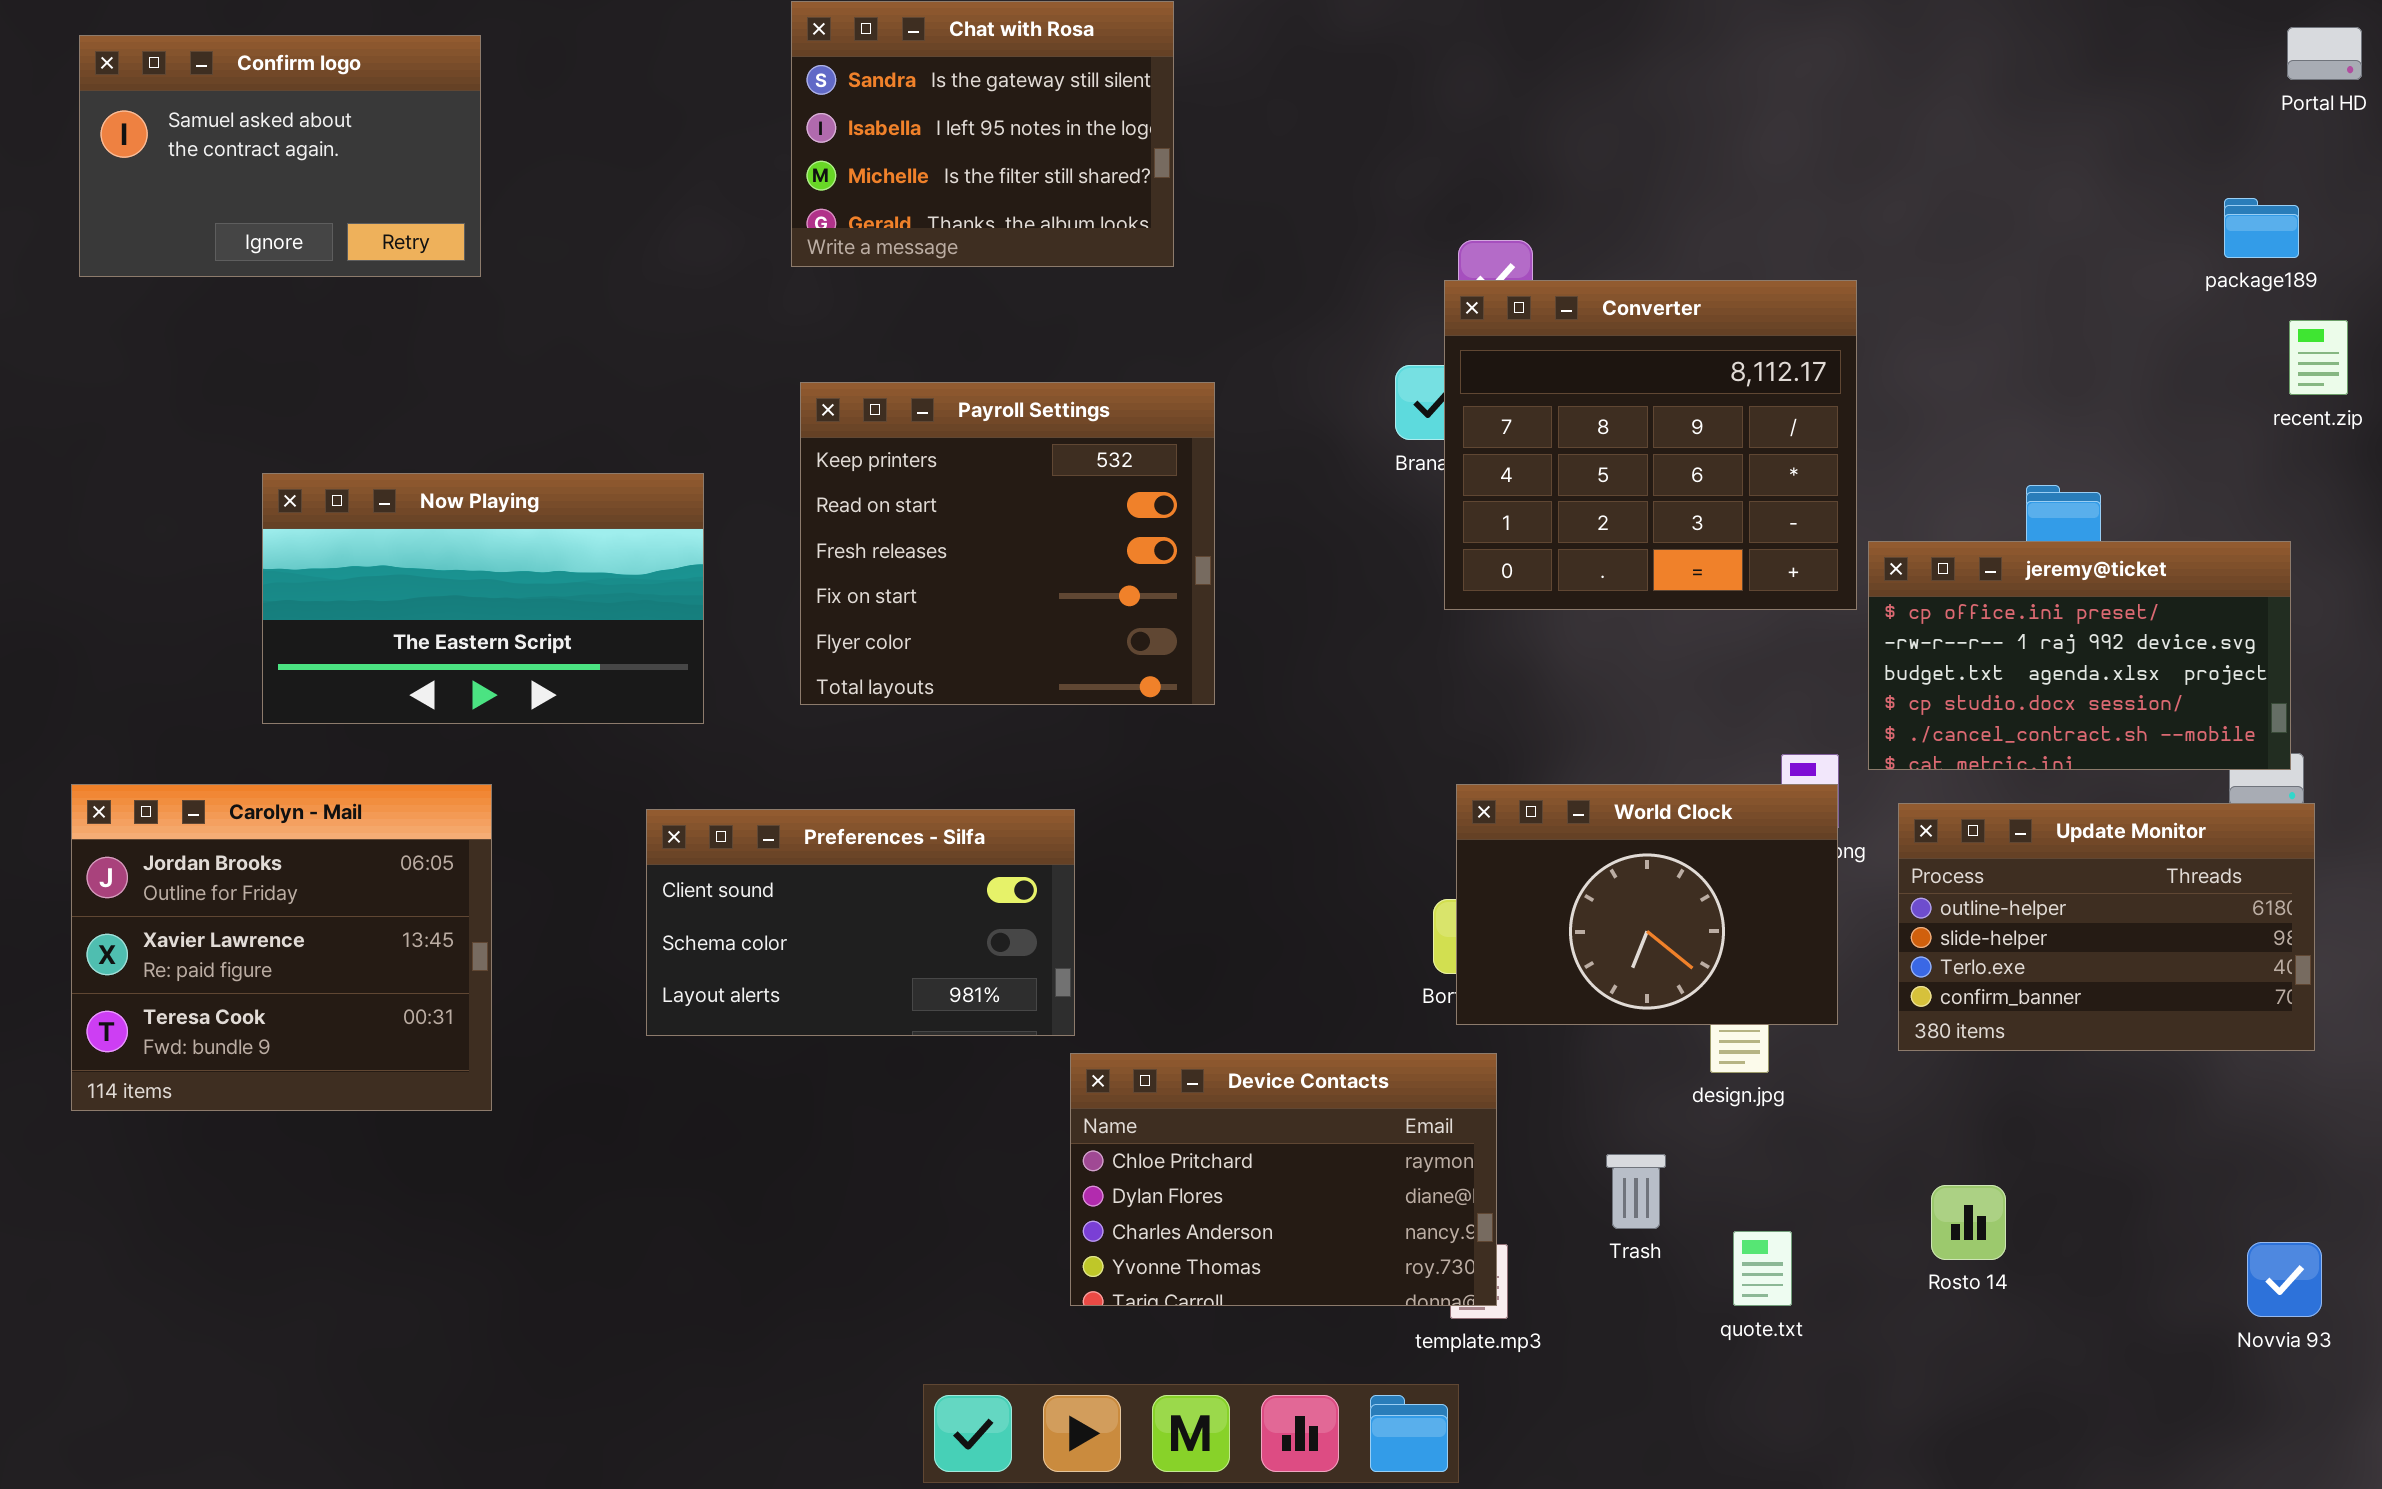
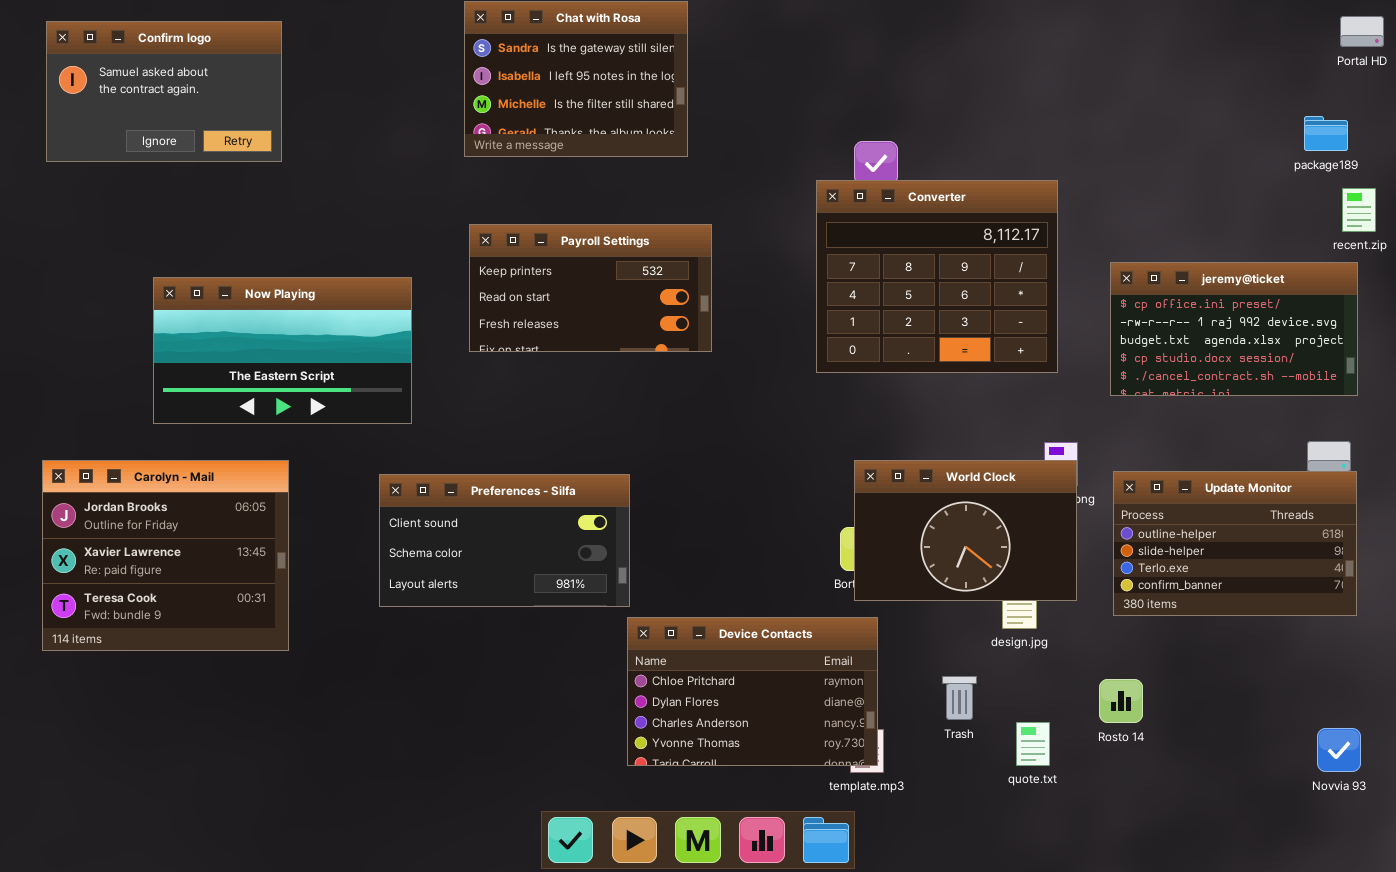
Converter: [1444,280,1857,610] -> [816,180,1058,373], moved
Payroll Settings: [800,382,1215,705] -> [469,224,712,352], resized
jeremy@ticket: [1868,541,2291,770] -> [1110,262,1358,396], moved
Rosto 14: [1931,1185,2006,1260] -> [1099,679,1143,723], moved

